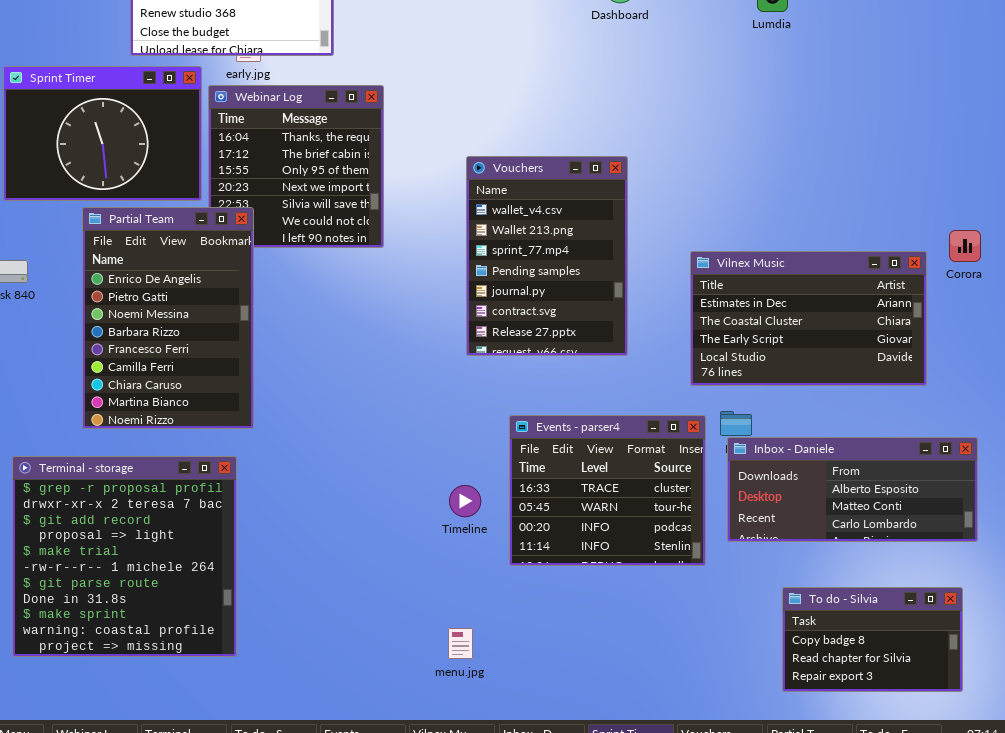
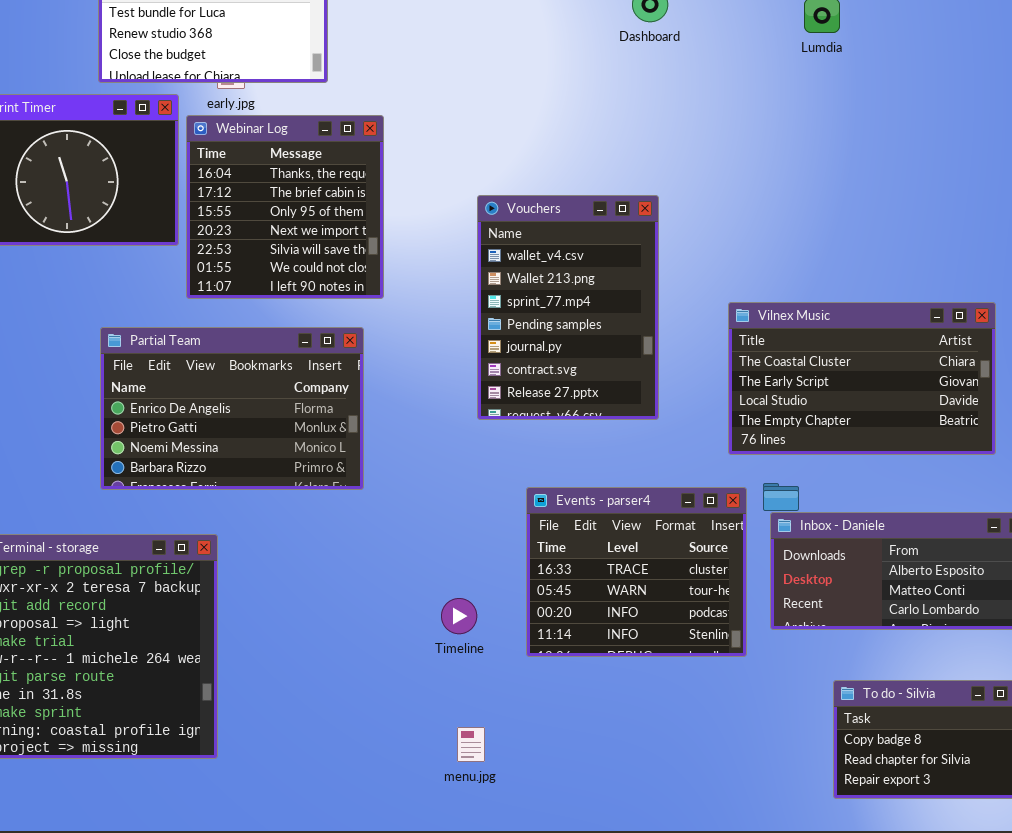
Partial Team: [82,207,254,429] -> [100,327,364,490], moved, resized
Vilnex Music: [690,251,927,386] -> [728,302,996,455], scrolled down 1 row
Timeline: [449,485,481,517] -> [441,598,477,634], moved

